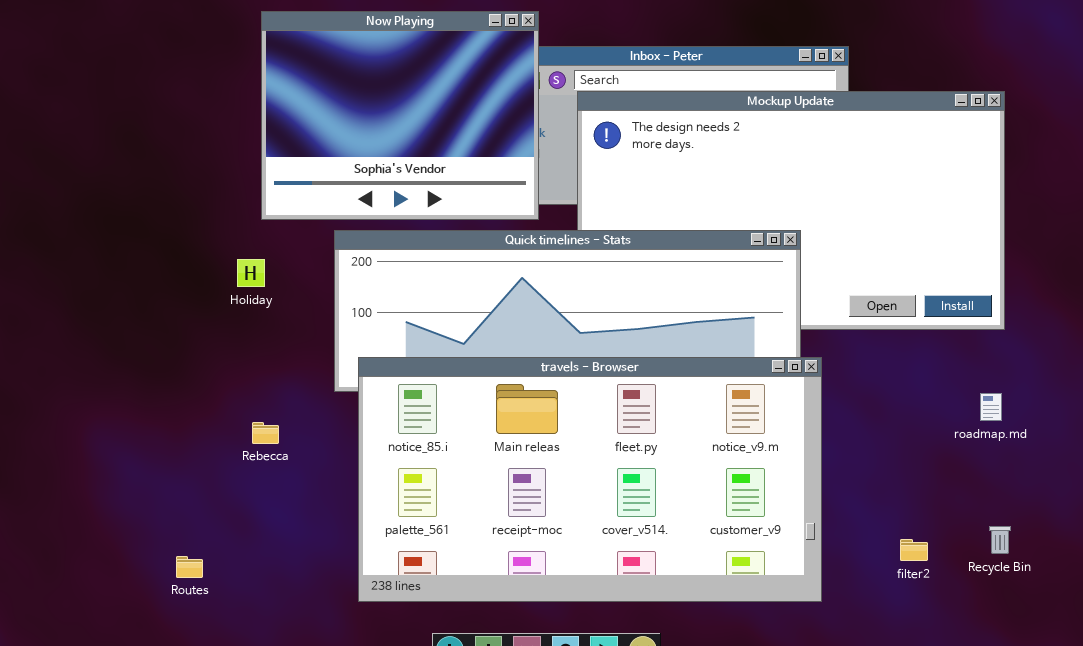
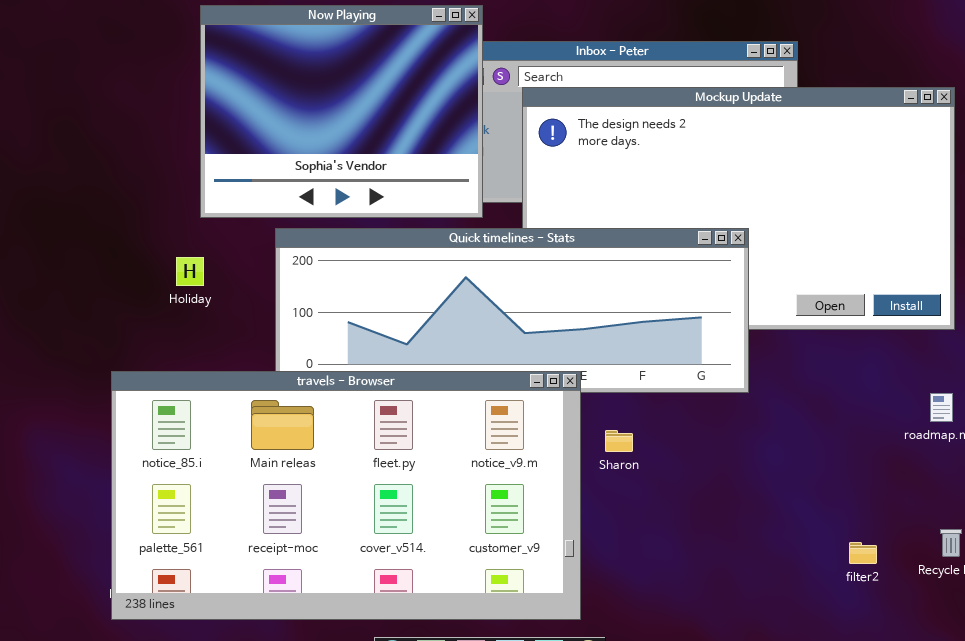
travels - Browser: [358,357,822,602] -> [111,371,581,620], moved

